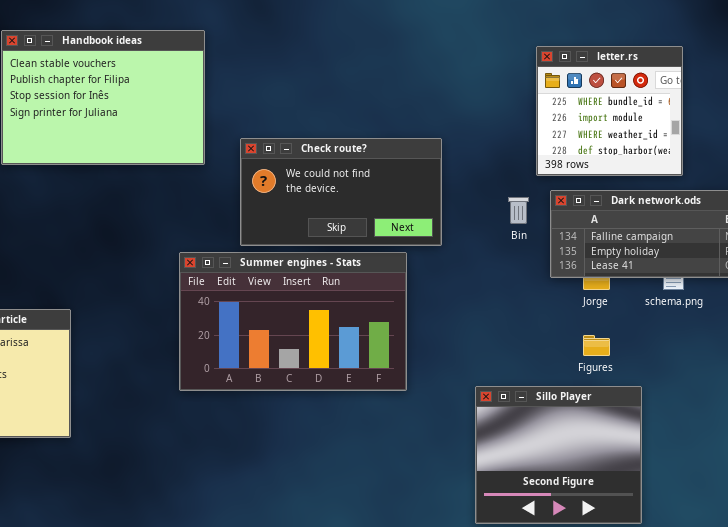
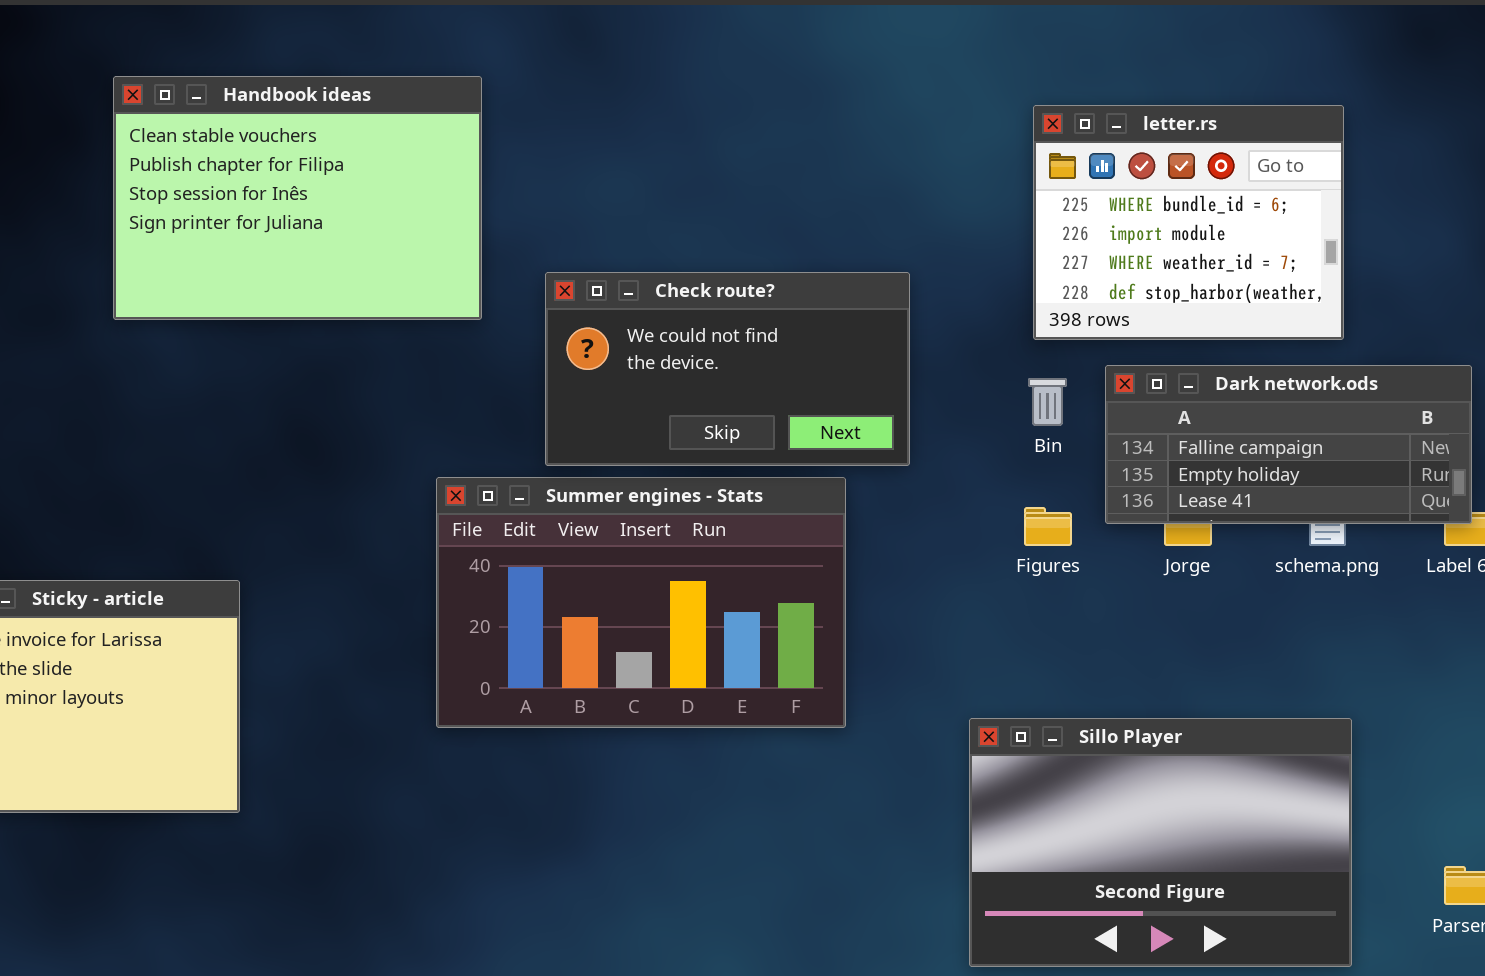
letter.rs: [536,46,683,176] -> [1033,105,1344,340], resized
Figures: [583,335,610,356] -> [1024,507,1072,546], moved
Sillo Player: [475,386,642,524] -> [969,718,1352,967], resized

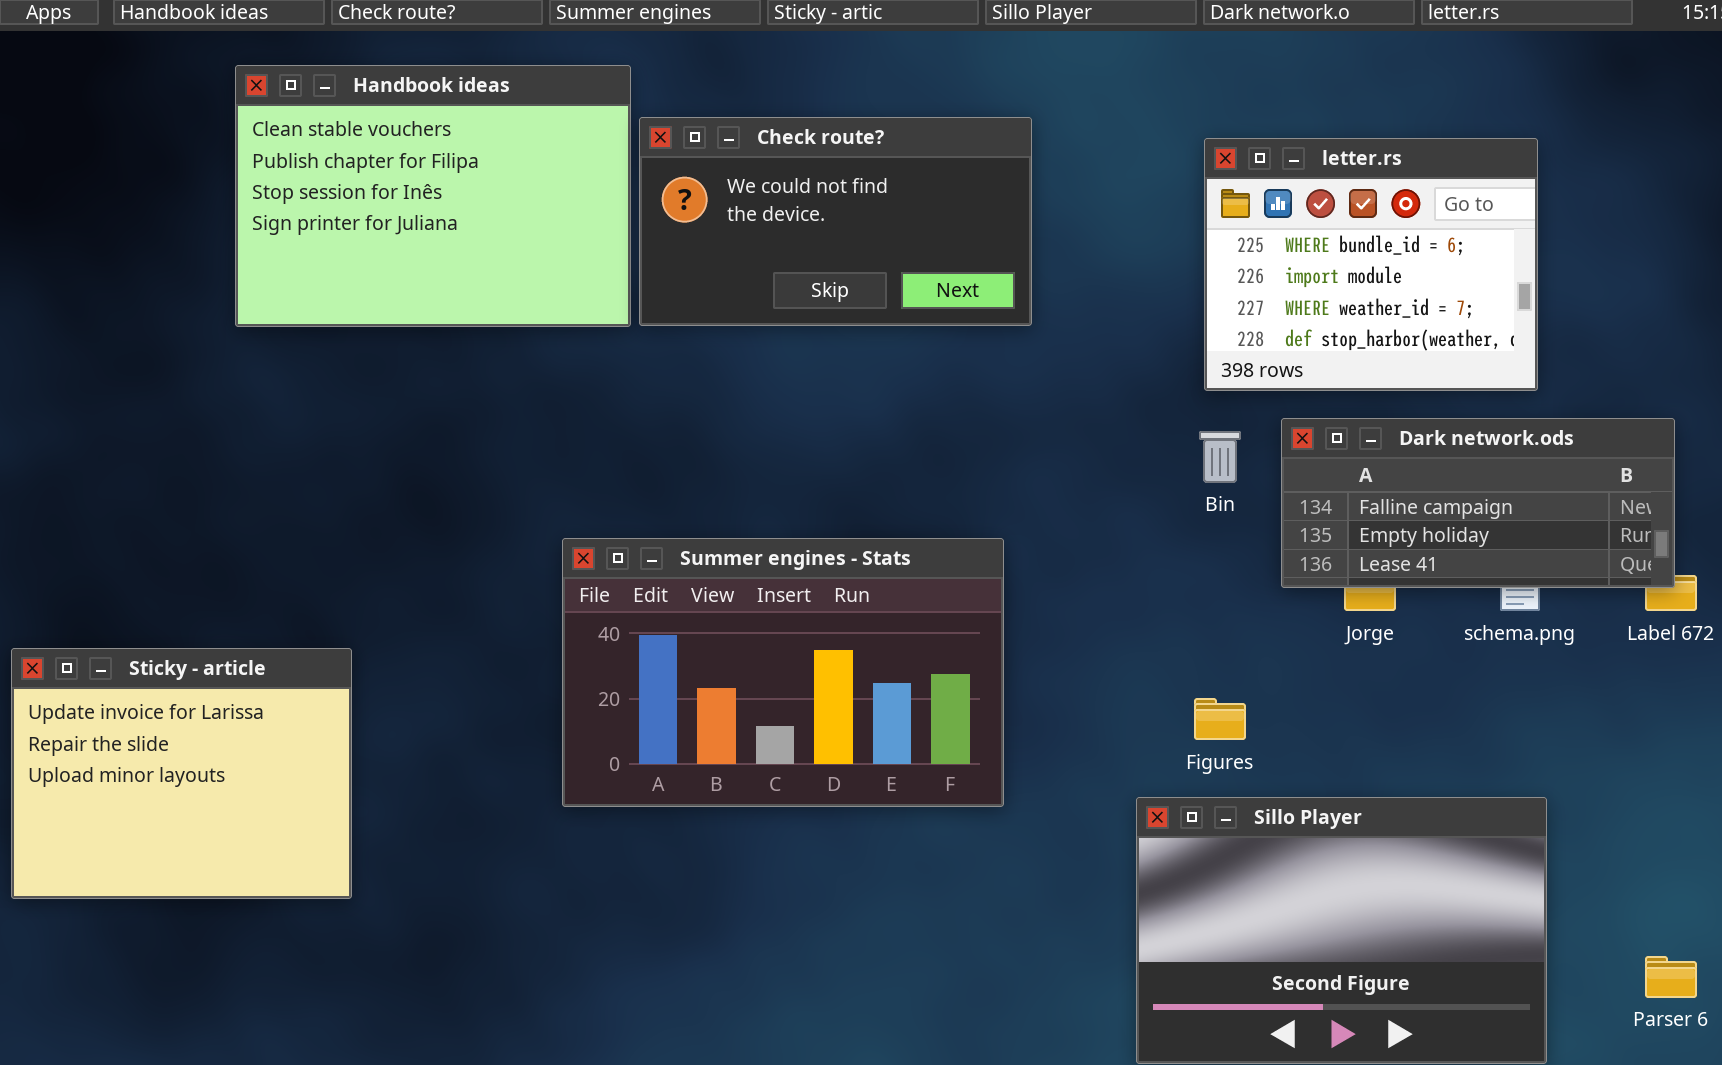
Handbook ideas: [113,76,482,320] -> [235,65,631,327], moved
Check route?: [545,272,910,466] -> [639,117,1032,326], moved
Figures: [1024,507,1072,546] -> [1194,698,1246,740], moved

